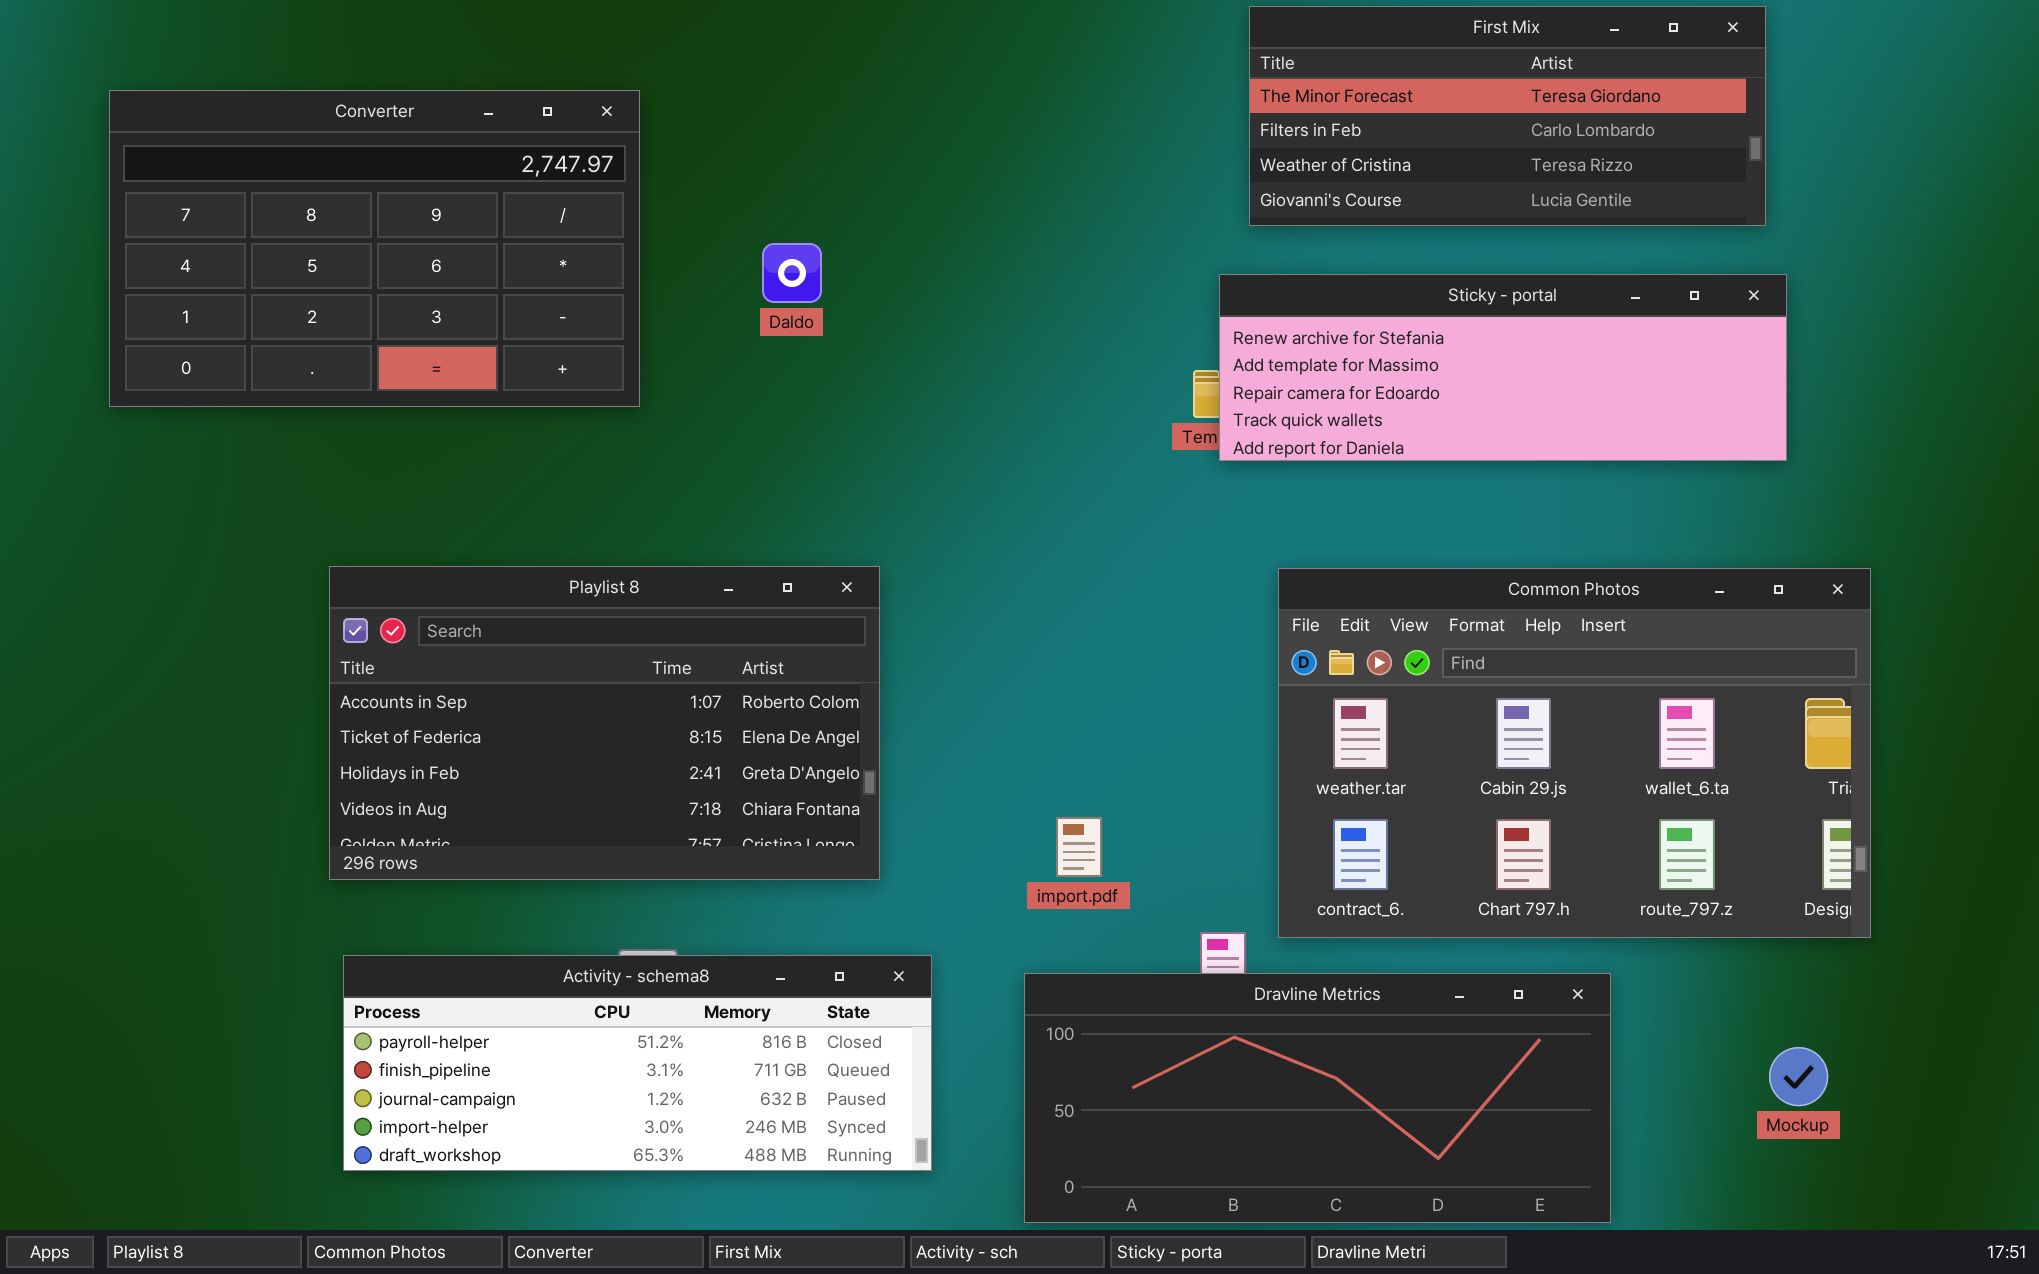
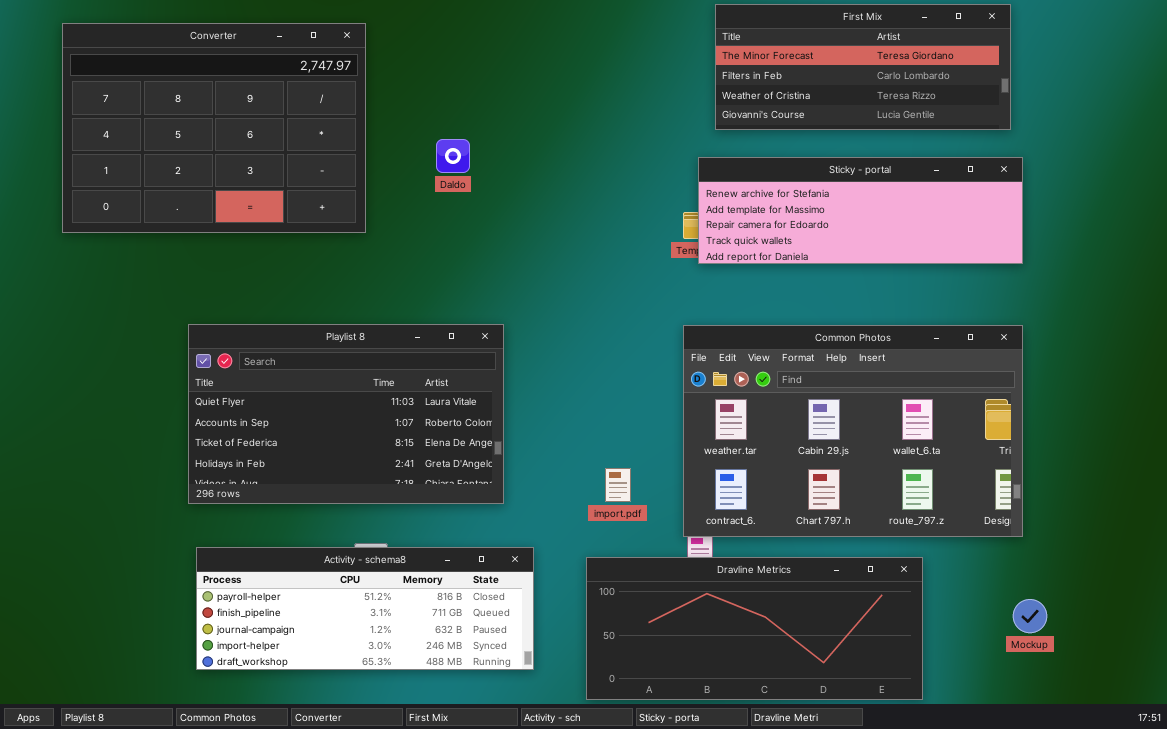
Converter: [109,90,640,407] -> [62,23,366,233], resized
Playlist 8: [329,566,880,880] -> [188,324,504,504], scrolled up 1 row
Common Photos: [1278,568,1871,938] -> [683,325,1023,537], moved

